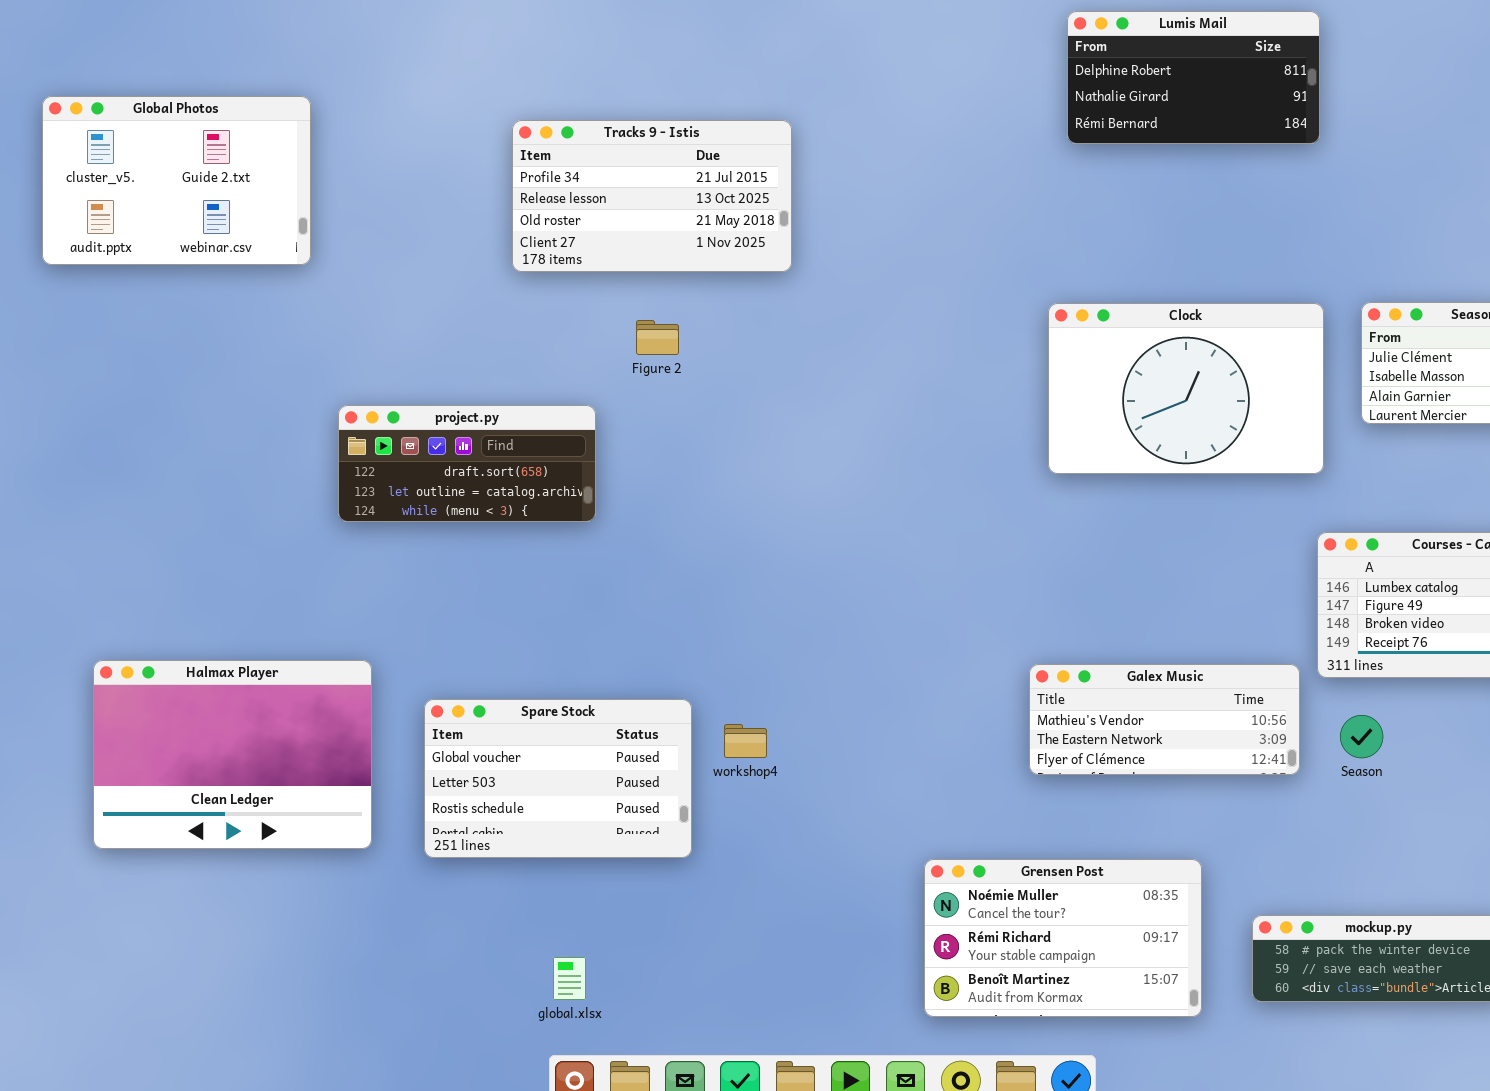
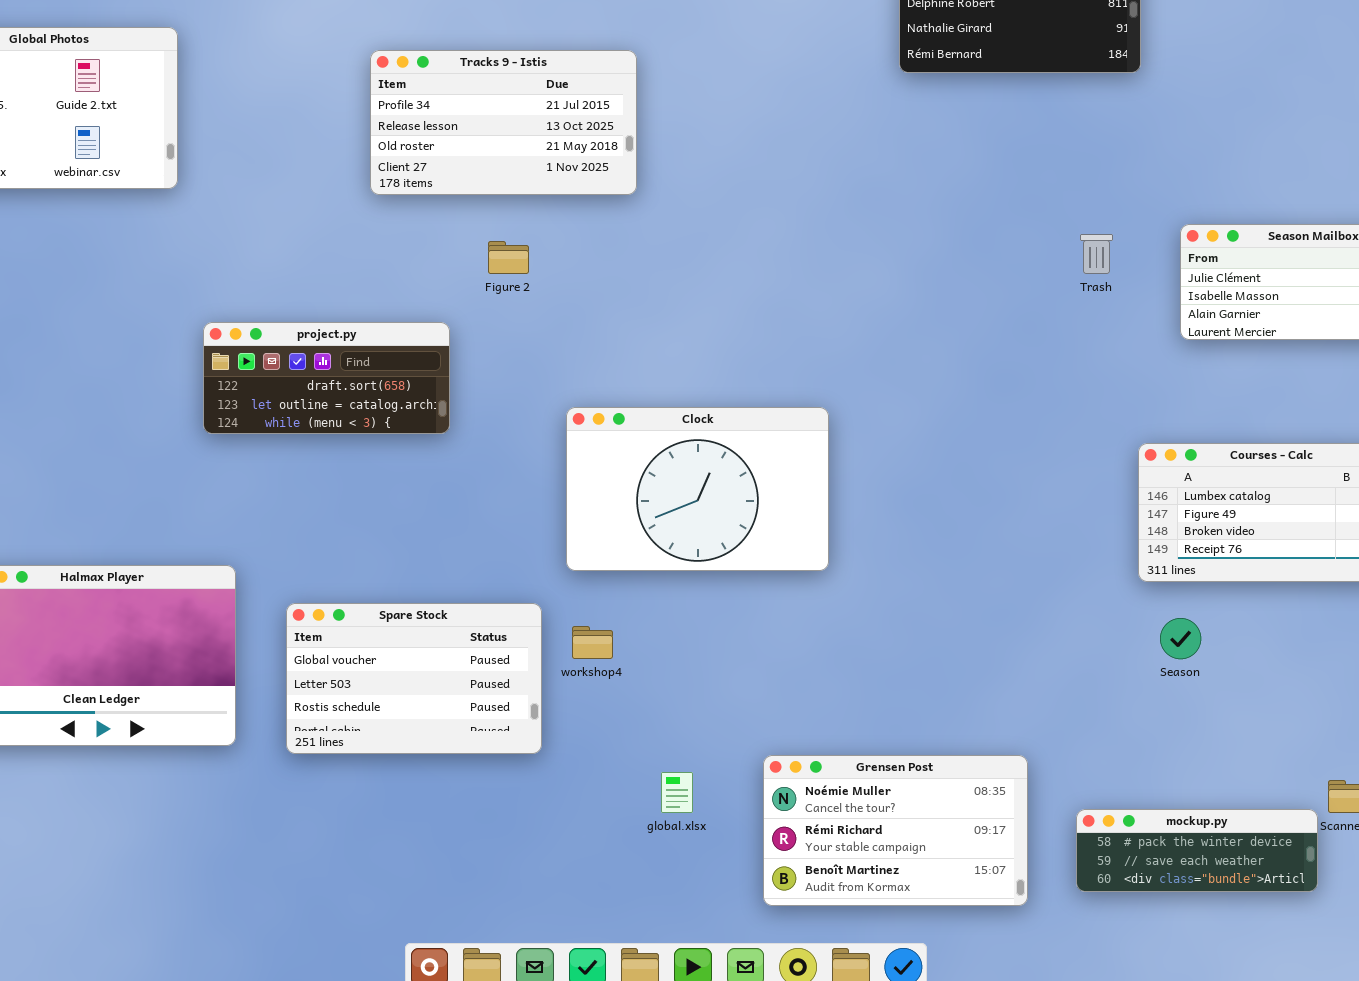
Clock: [1048,303,1324,474] -> [566,407,829,571], moved
Galex Music: [1029,664,1300,775] -> none, closed
global.xlsx: [553,957,586,1000] -> [661,772,693,813], moved

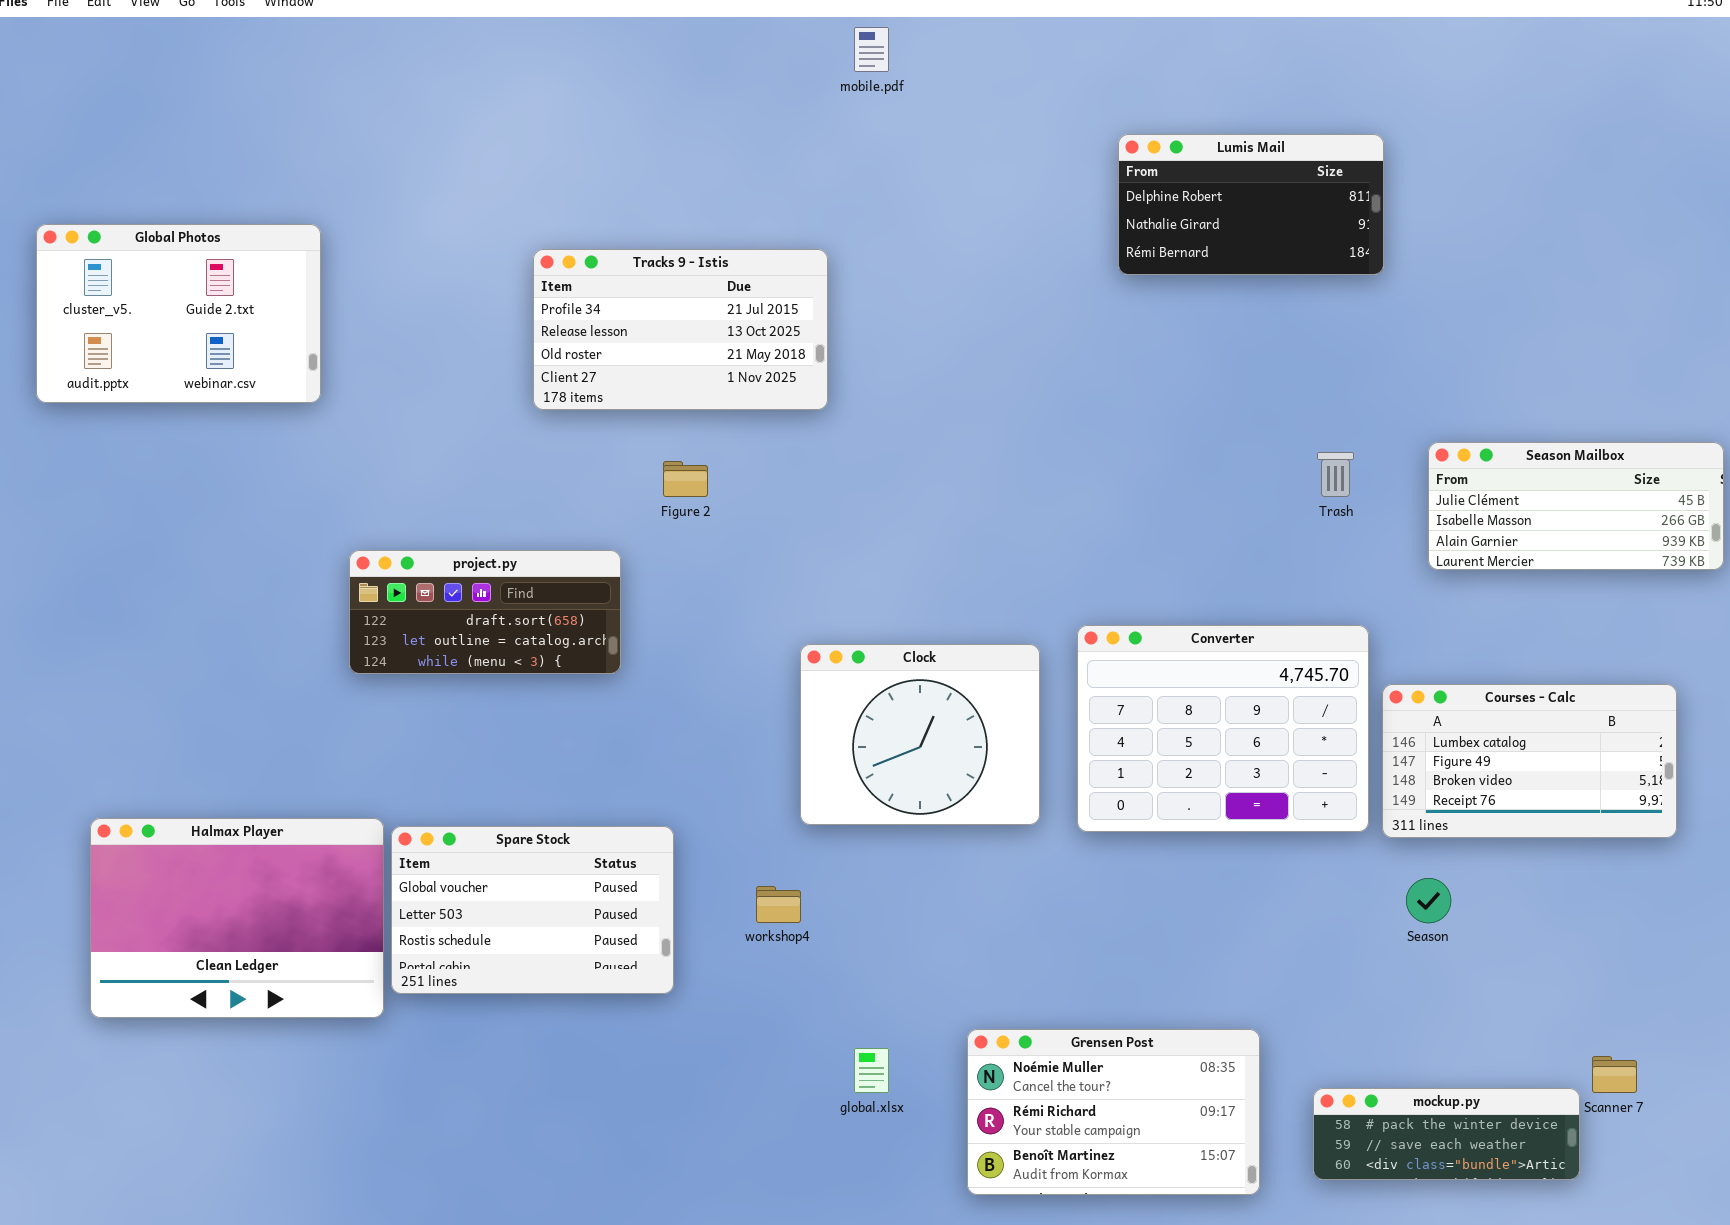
Converter: none -> [1077,625,1369,832], opened
Clock: [566,407,829,571] -> [800,644,1040,825], resized
Spare Stock: [286,603,542,754] -> [391,826,674,994], moved

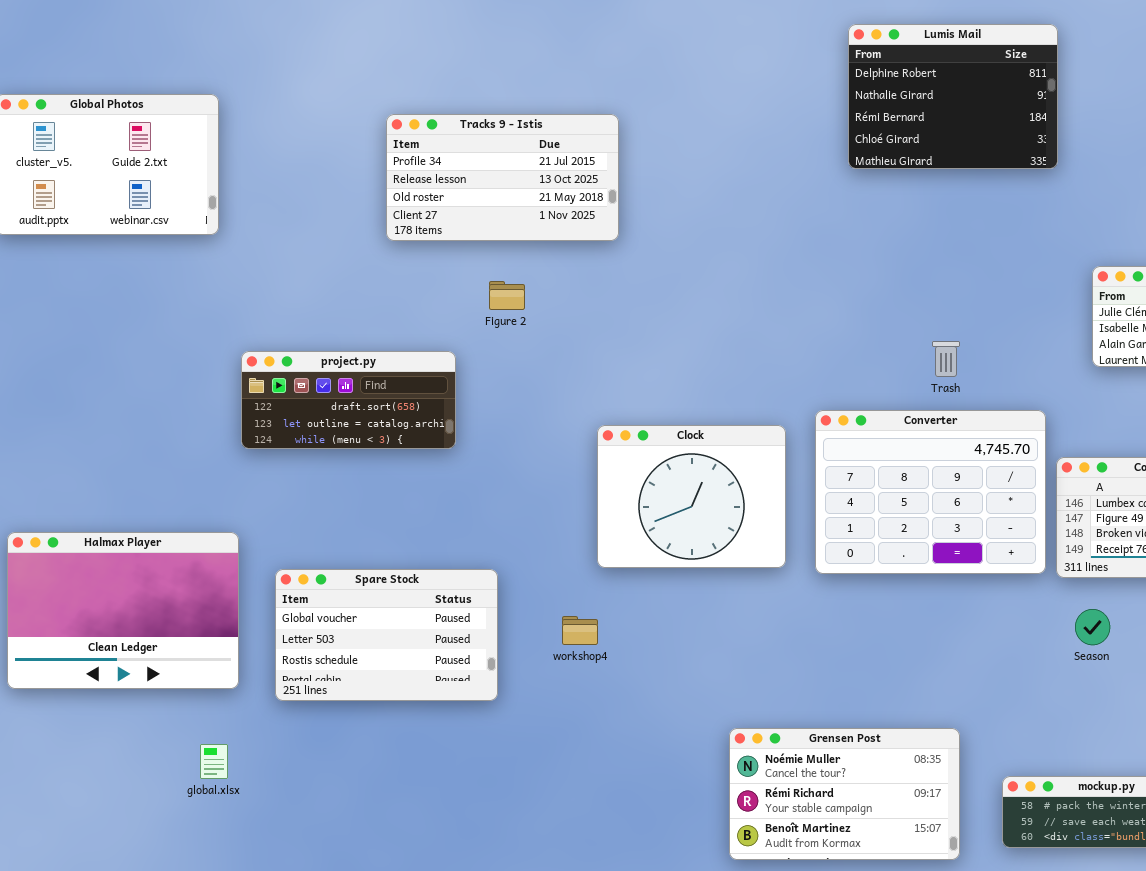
Lumis Mail: [1118,134,1384,275] -> [848,24,1058,169], resized
Trash: [1317,452,1354,497] -> [932,341,960,377], moved
Halmax Player: [90,818,384,1018] -> [7,532,239,689], moved
global.xlsx: [854,1048,889,1093] -> [200,744,228,779], moved

